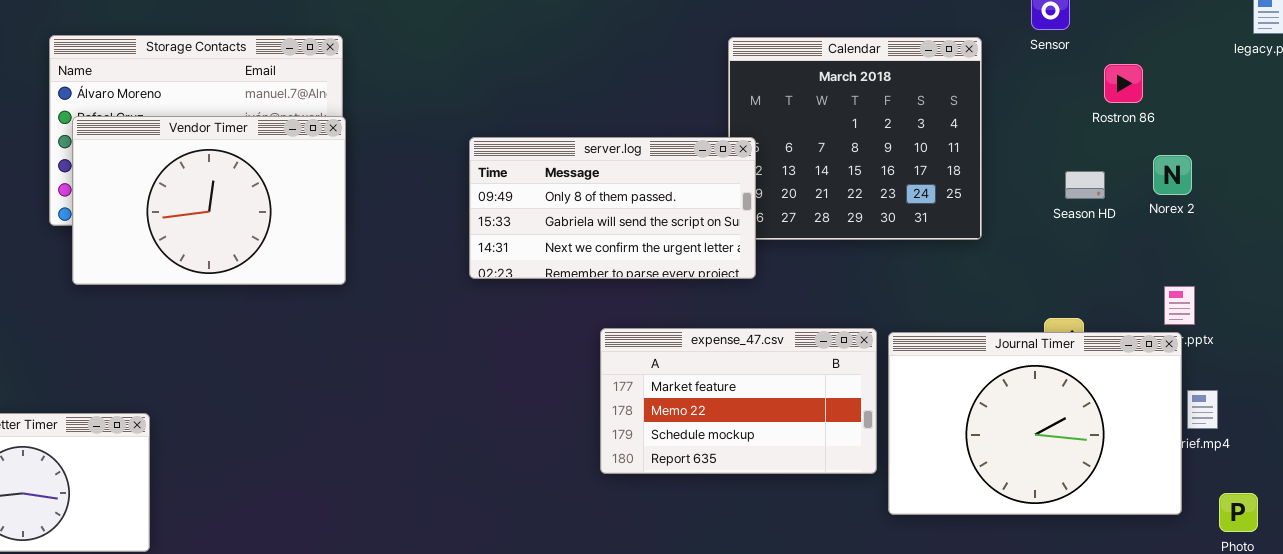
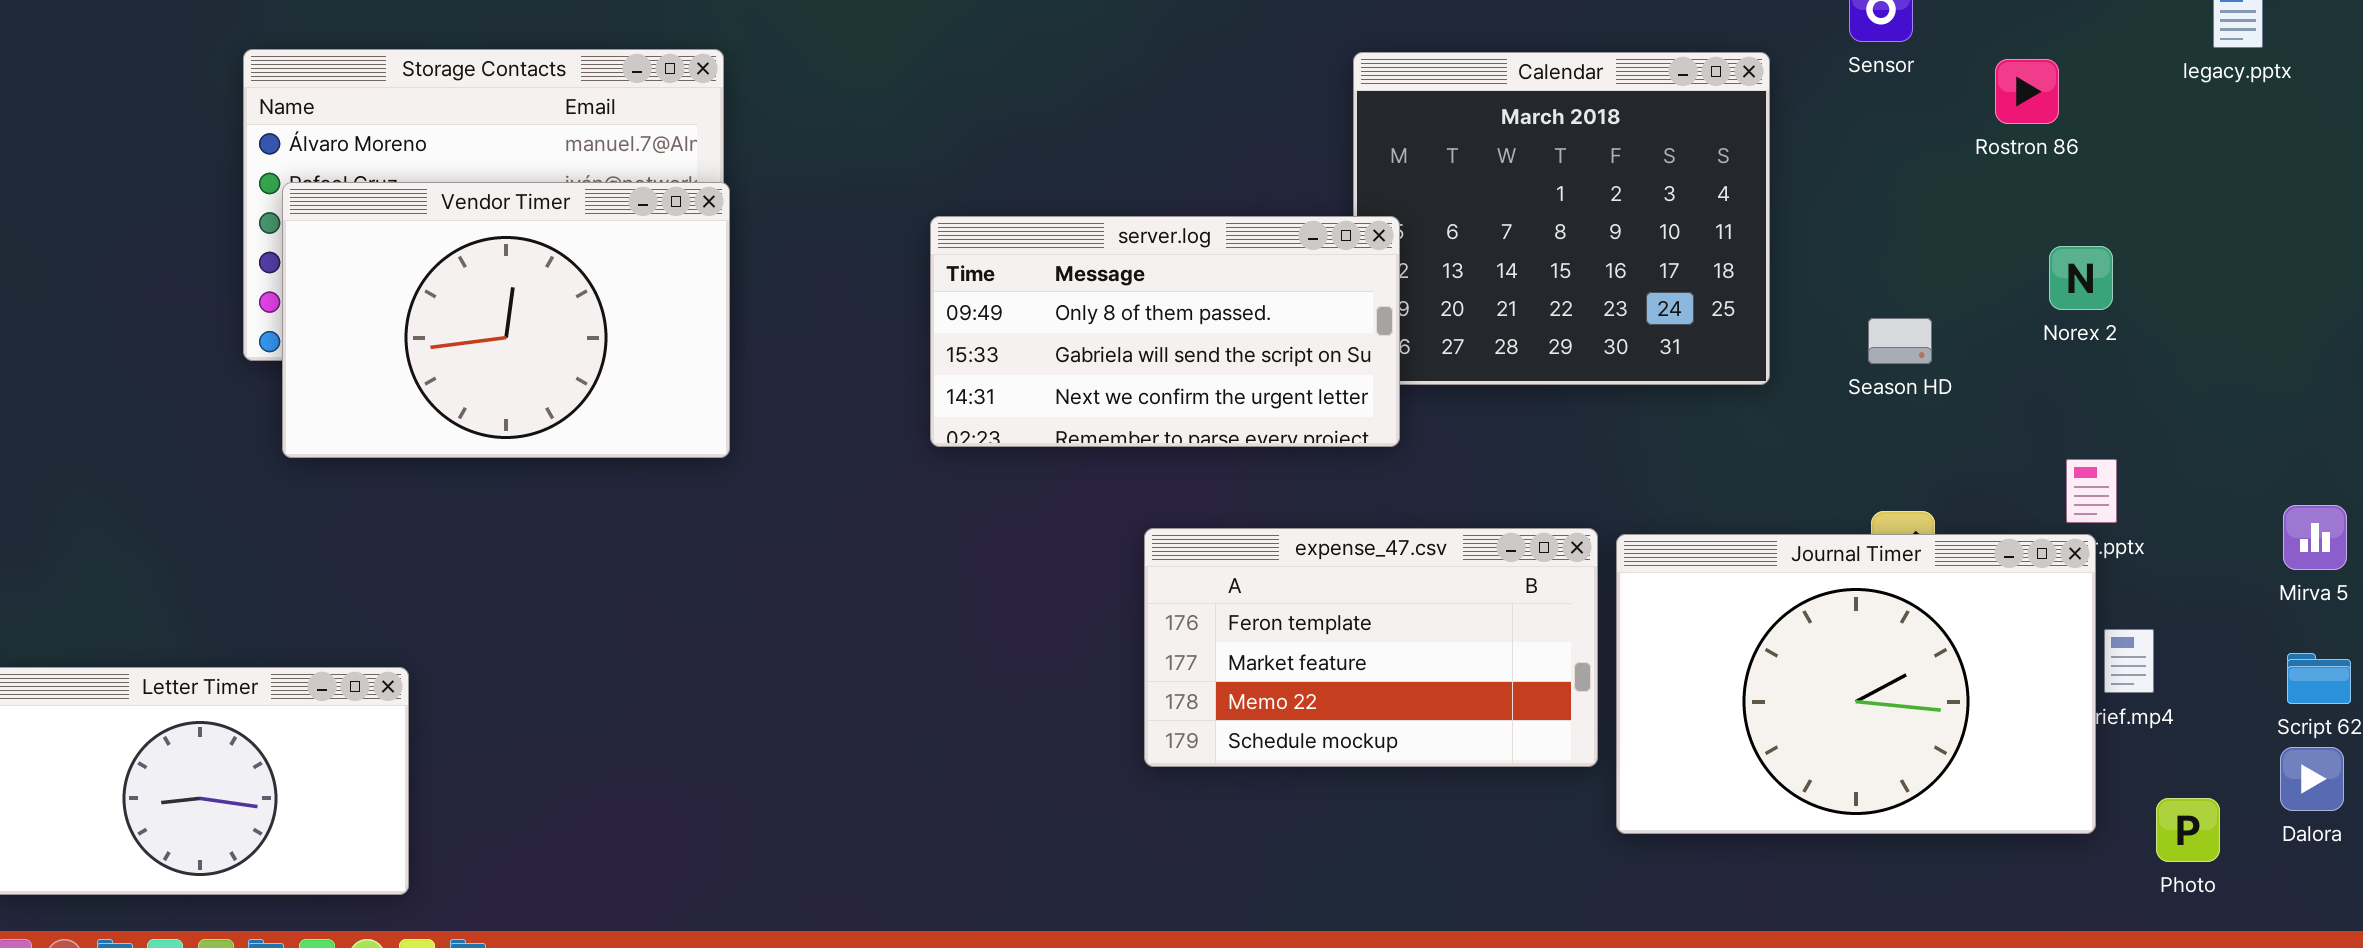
Rostron 86: [1104,64,1143,103] -> [1995,59,2059,124], moved
Season HD: [1065,171,1105,199] -> [1868,318,1932,364], moved
expense_47.csv: [600,328,877,474] -> [1144,528,1598,767], scrolled up 1 row

